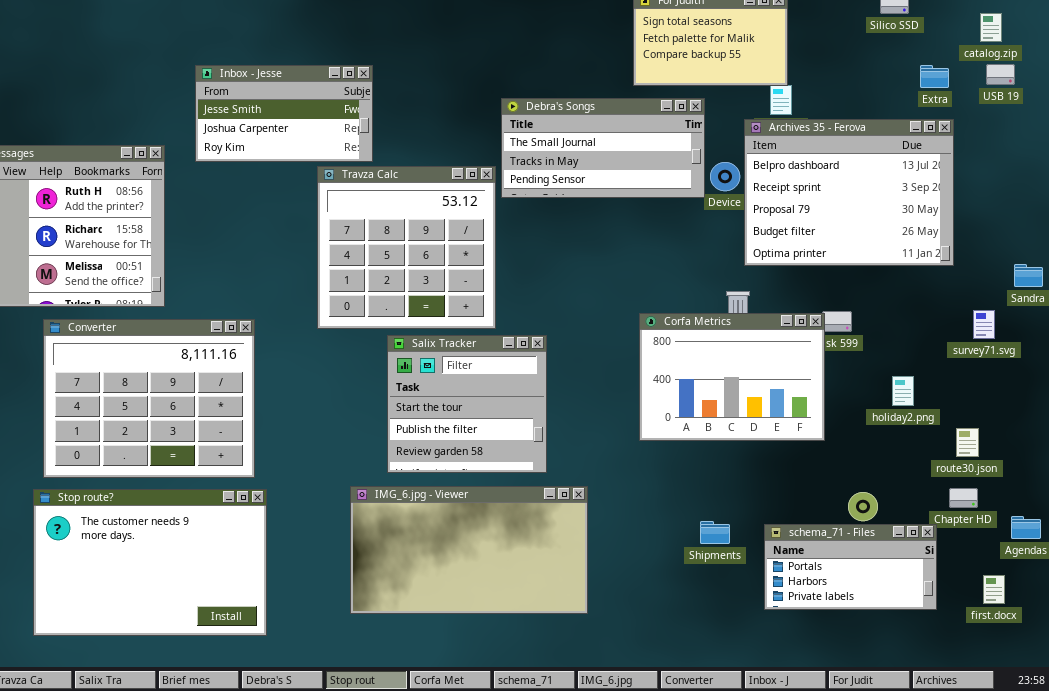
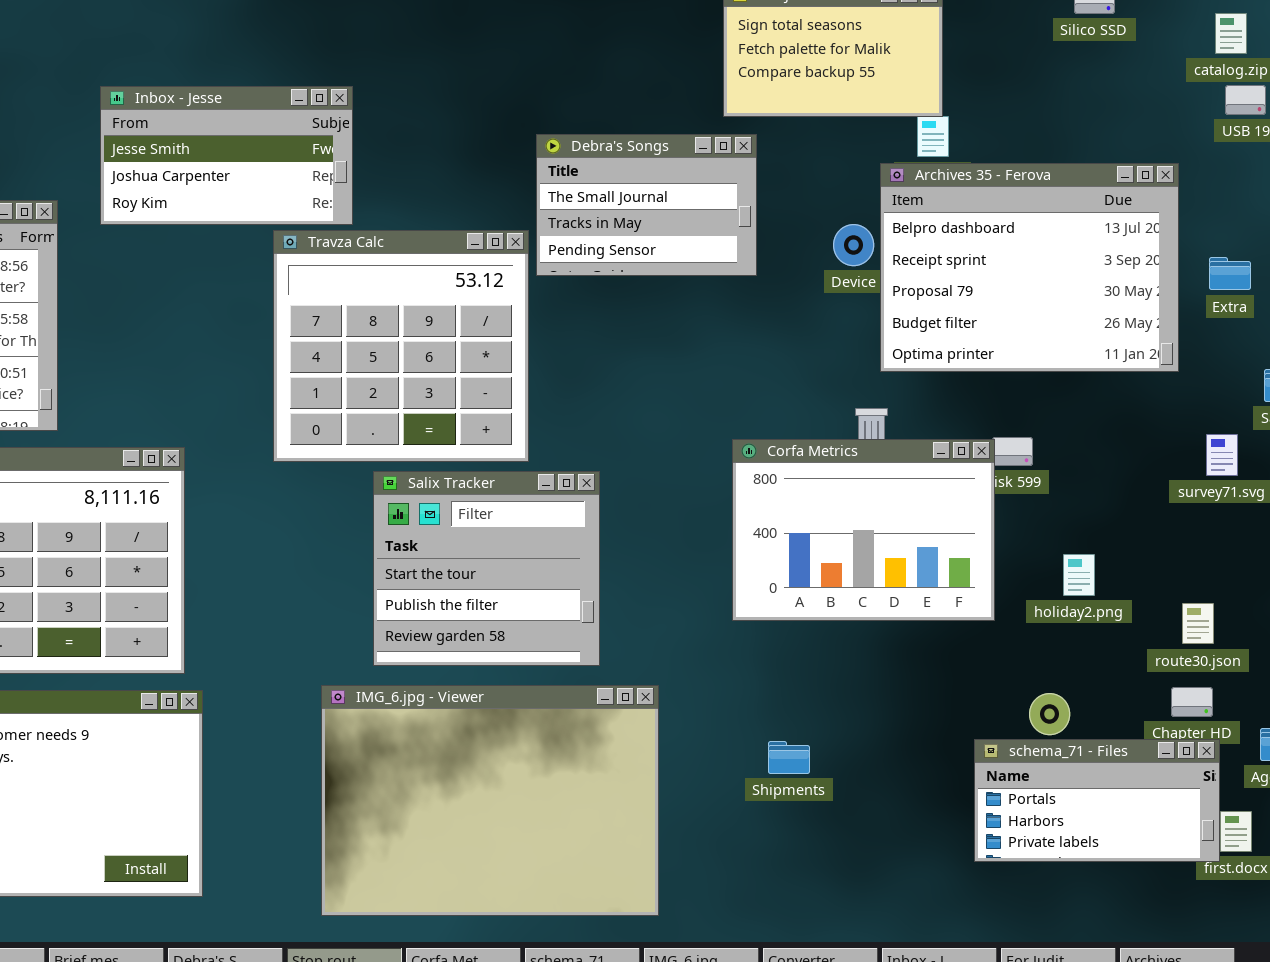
Extra: [920,65,949,88] -> [1209,257,1251,290], moved
Debra's Songs: [501,98,705,198] -> [536,134,757,276], resized
holiday2.png: [892,376,914,406] -> [1063,554,1095,596], moved
IMG_6.jpg - Viewer: [350,486,588,614] -> [321,685,659,916], resized
Shipments: [700,521,730,544] -> [768,741,810,774], moved
schema_71 - Files: [764,524,937,610] -> [974,739,1220,862], moved

